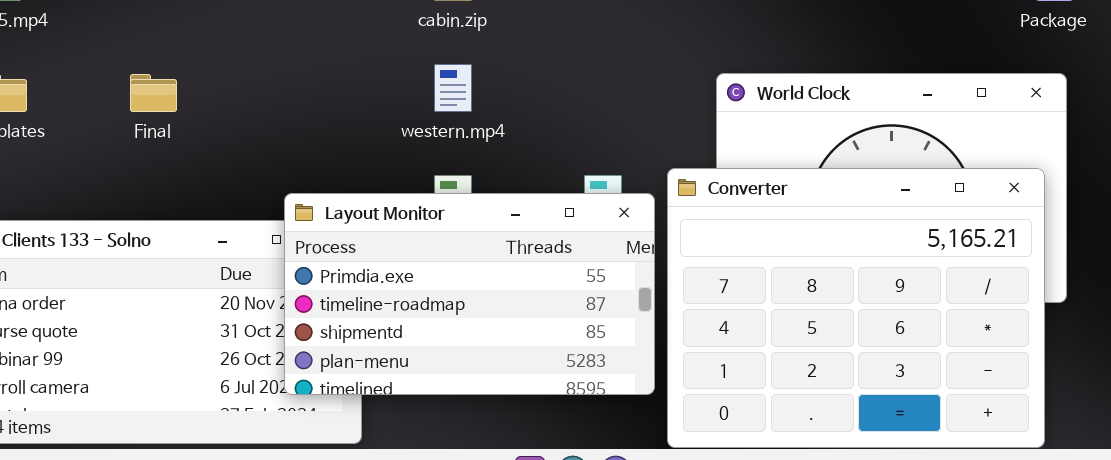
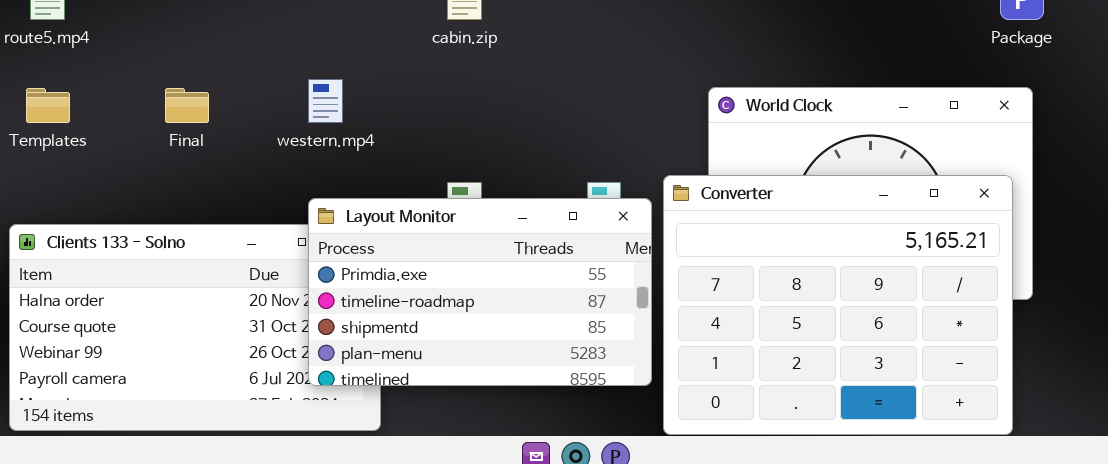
western.mp4: [434,64,472,112] -> [308,79,343,123], moved

